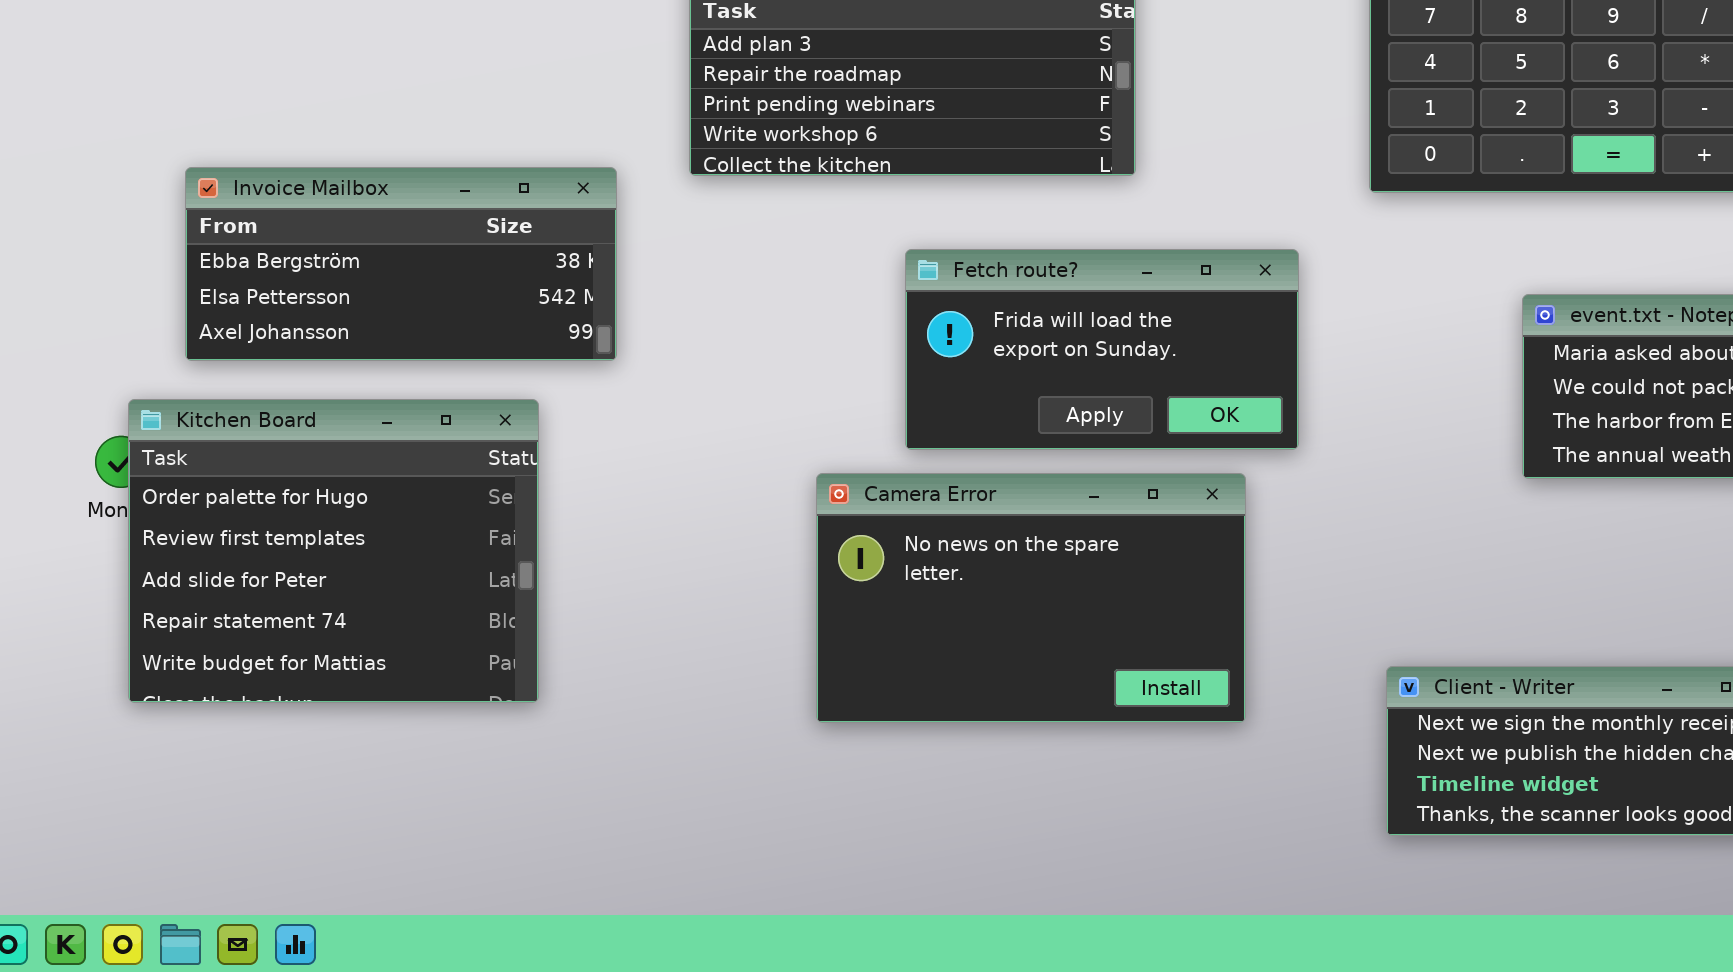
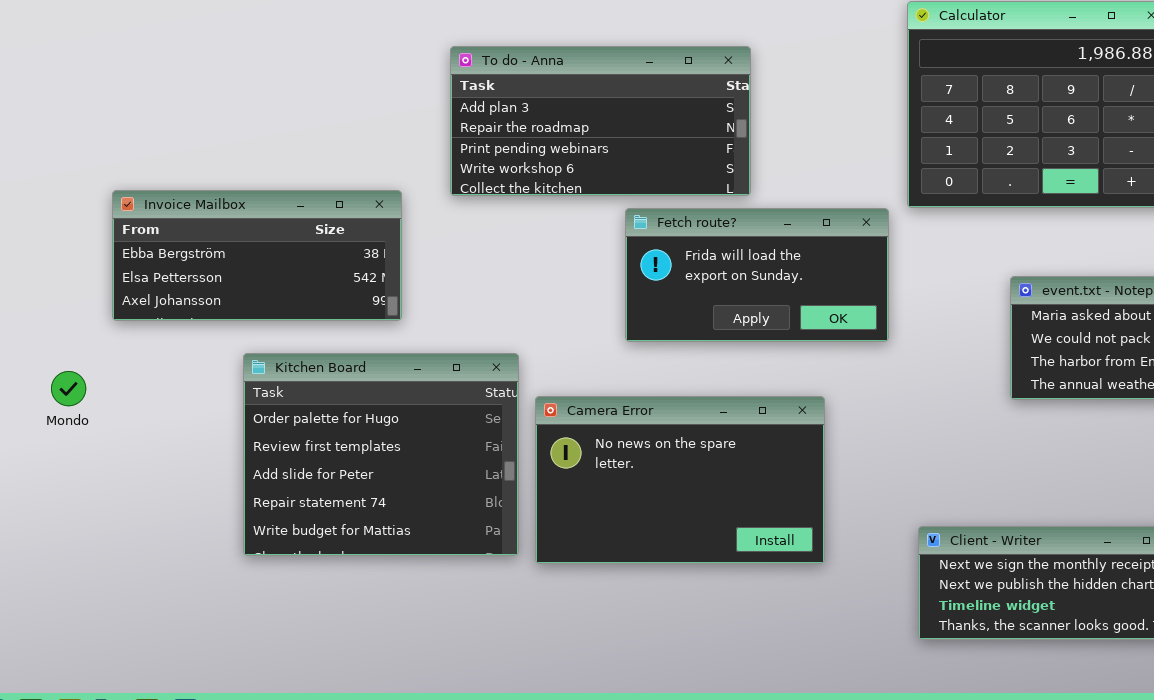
Fetch route?: [905,249,1299,450] -> [625,208,889,342], moved
Kitchen Board: [128,399,539,703] -> [243,353,519,556], moved

